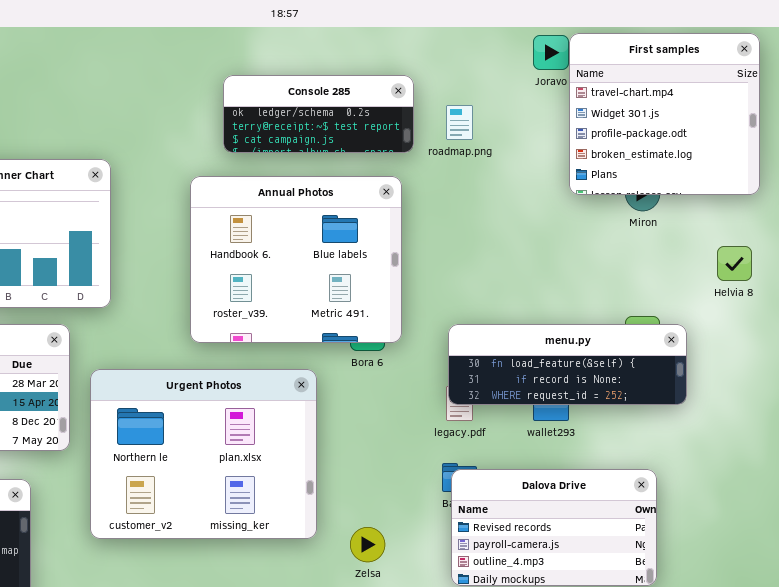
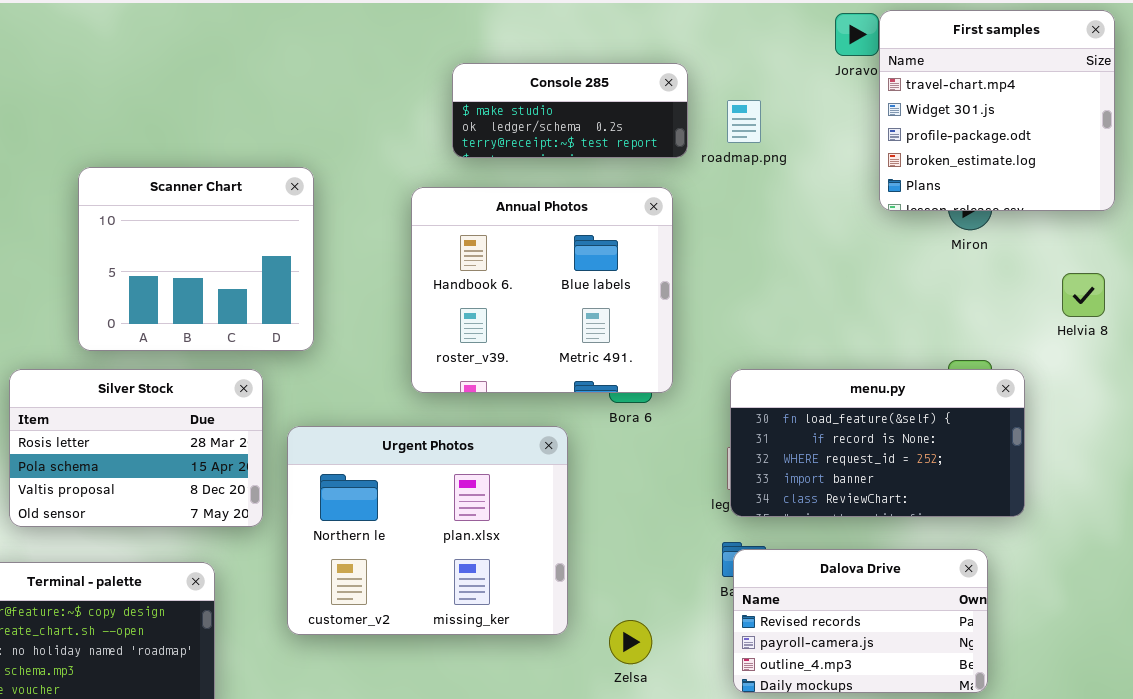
Console 285: [223,75,414,153] -> [452,63,688,158], scrolled up 1 row
menu.py: [448,324,687,405] -> [730,369,1025,517], resized

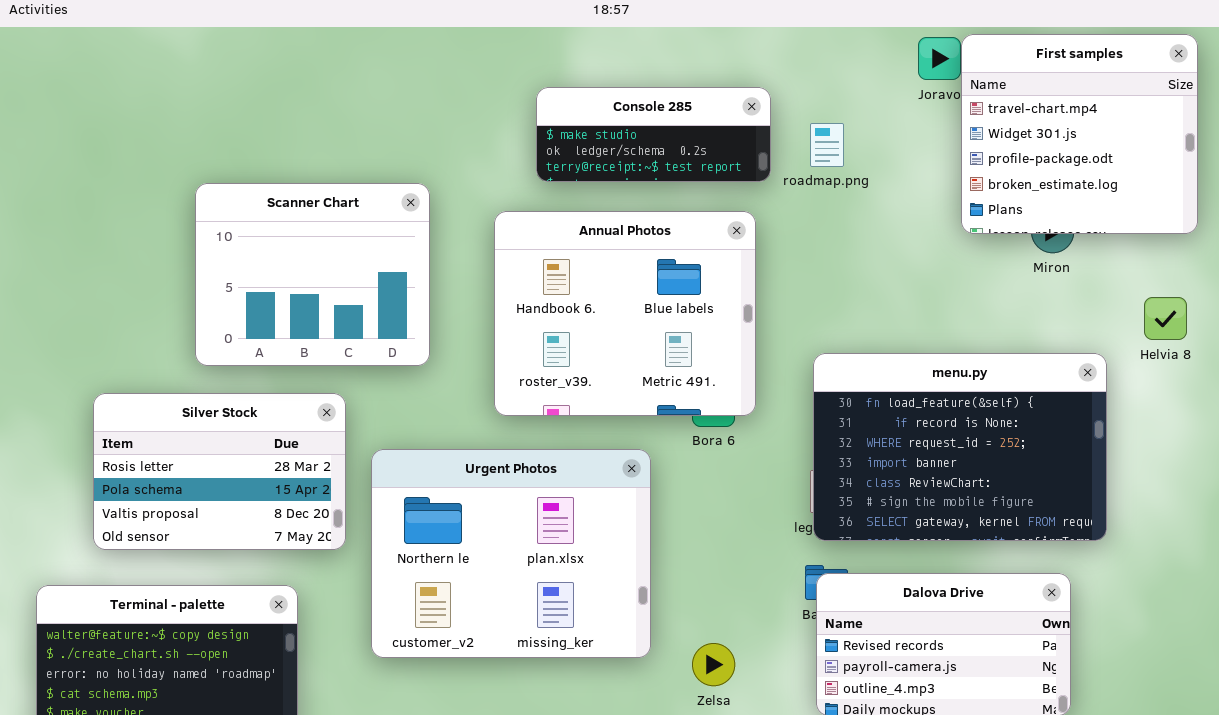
Scanner Chart: [78,167,314,351] -> [195,183,430,366], moved
menu.py: [730,369,1025,517] -> [813,353,1107,541], resized

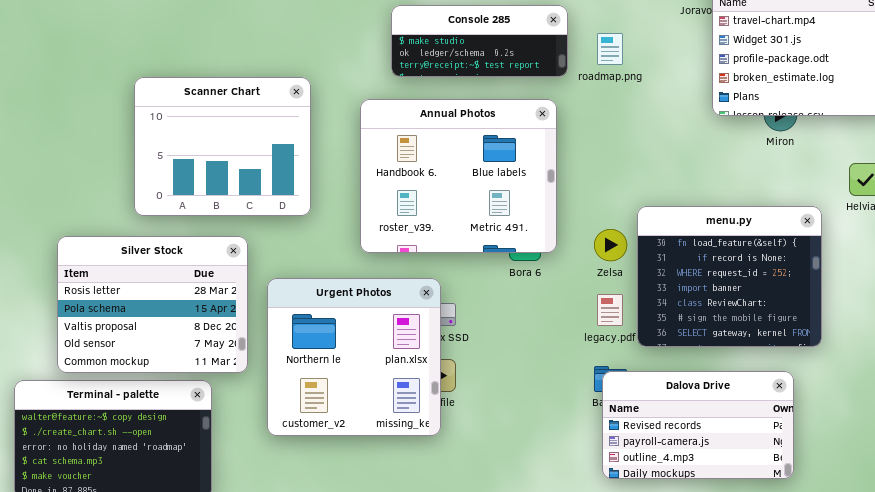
menu.py: [813,353,1107,541] -> [637,206,822,347], resized
Silver Stock: [93,393,346,550] -> [57,236,248,373], resized
Urgent Photos: [371,449,651,658] -> [267,278,441,436], resized
Zelsa: [692,643,735,686] -> [594,229,627,261], moved

